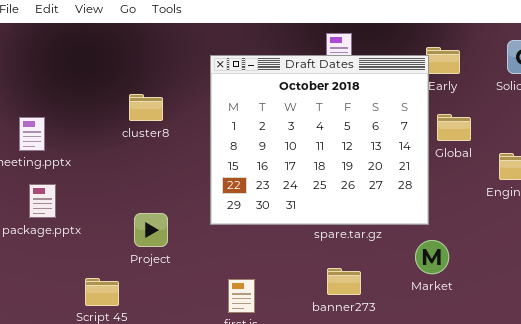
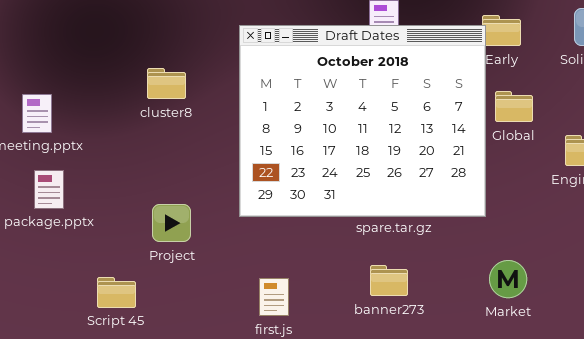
Market: [415,240,449,274] -> [489,260,527,298], moved

